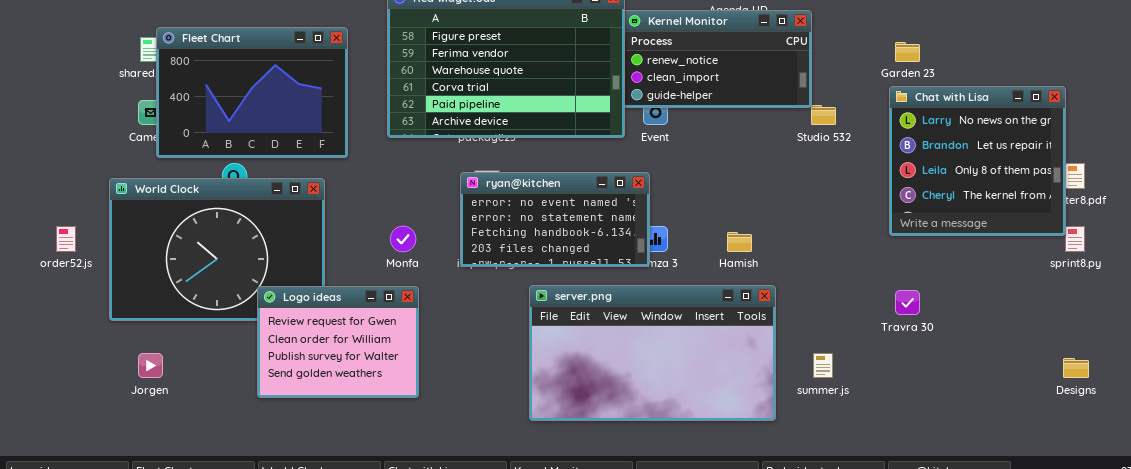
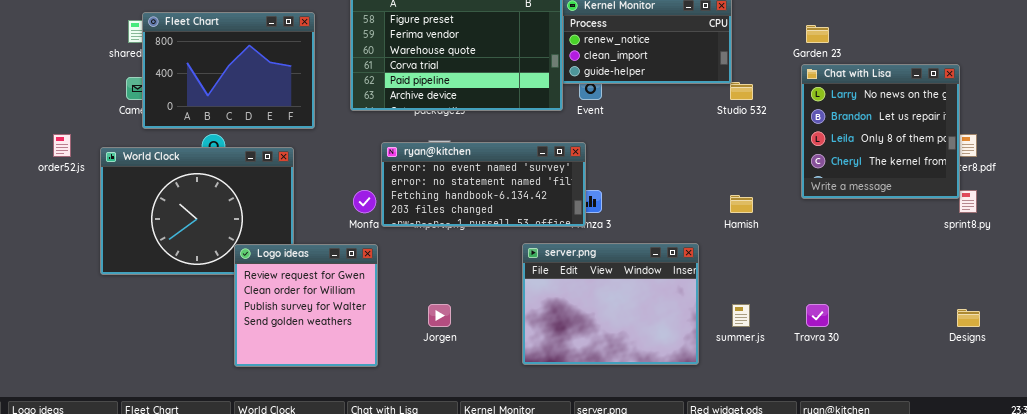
ryan@kitchen: [460,172,650,267] -> [381,142,586,227], resized
order52.js: [56,226,76,252] -> [53,134,71,157], moved
Hamish: [727,232,752,252] -> [730,195,753,213], moved
server.png: [529,285,776,421] -> [522,243,699,365], resized
Logo ideas: [257,286,419,398] -> [234,244,378,367], resized
Travra 30: [895,290,920,315] -> [806,304,829,327], moved
Jorgen: [138,353,163,378] -> [428,304,451,327], moved

